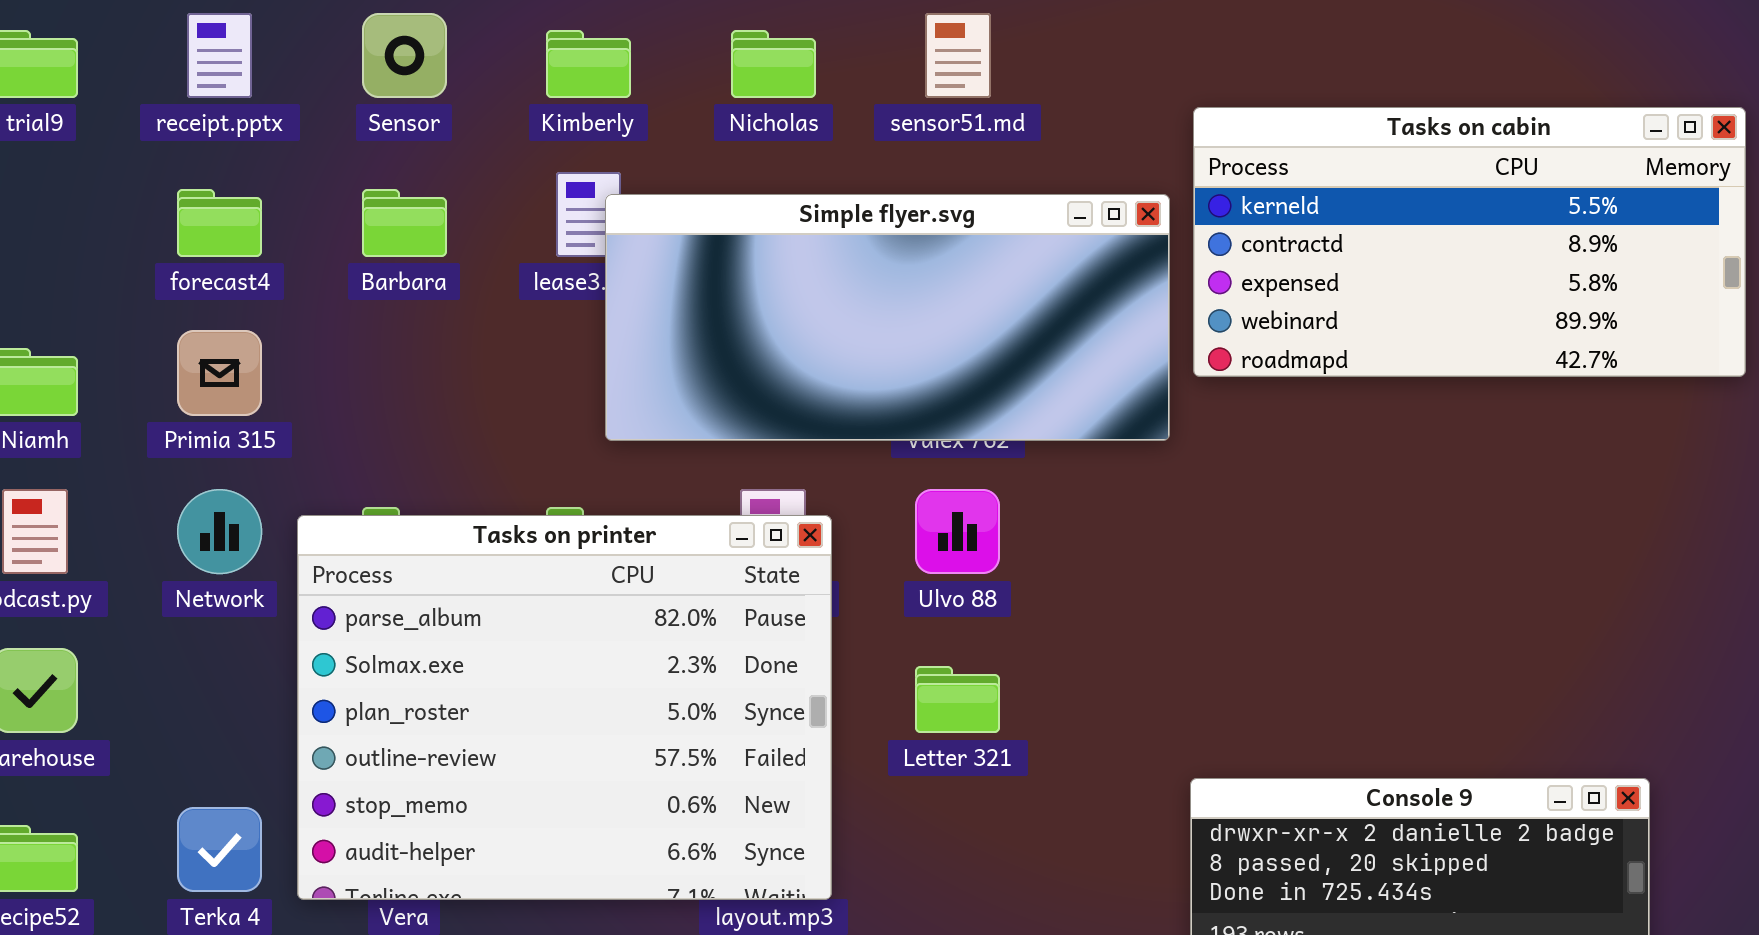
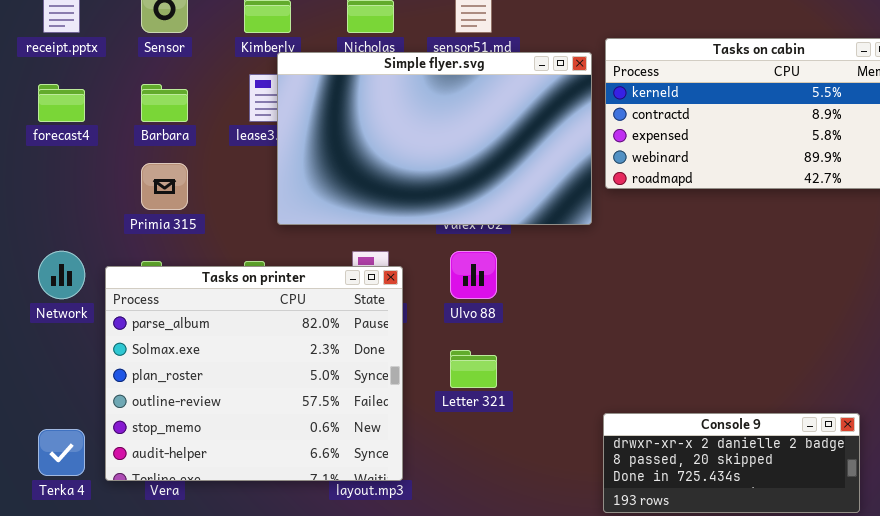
Simple flyer.svg: [605,194,1170,441] -> [277,52,592,225], resized
Primia 315: [177,330,262,416] -> [141,163,188,210], moved

